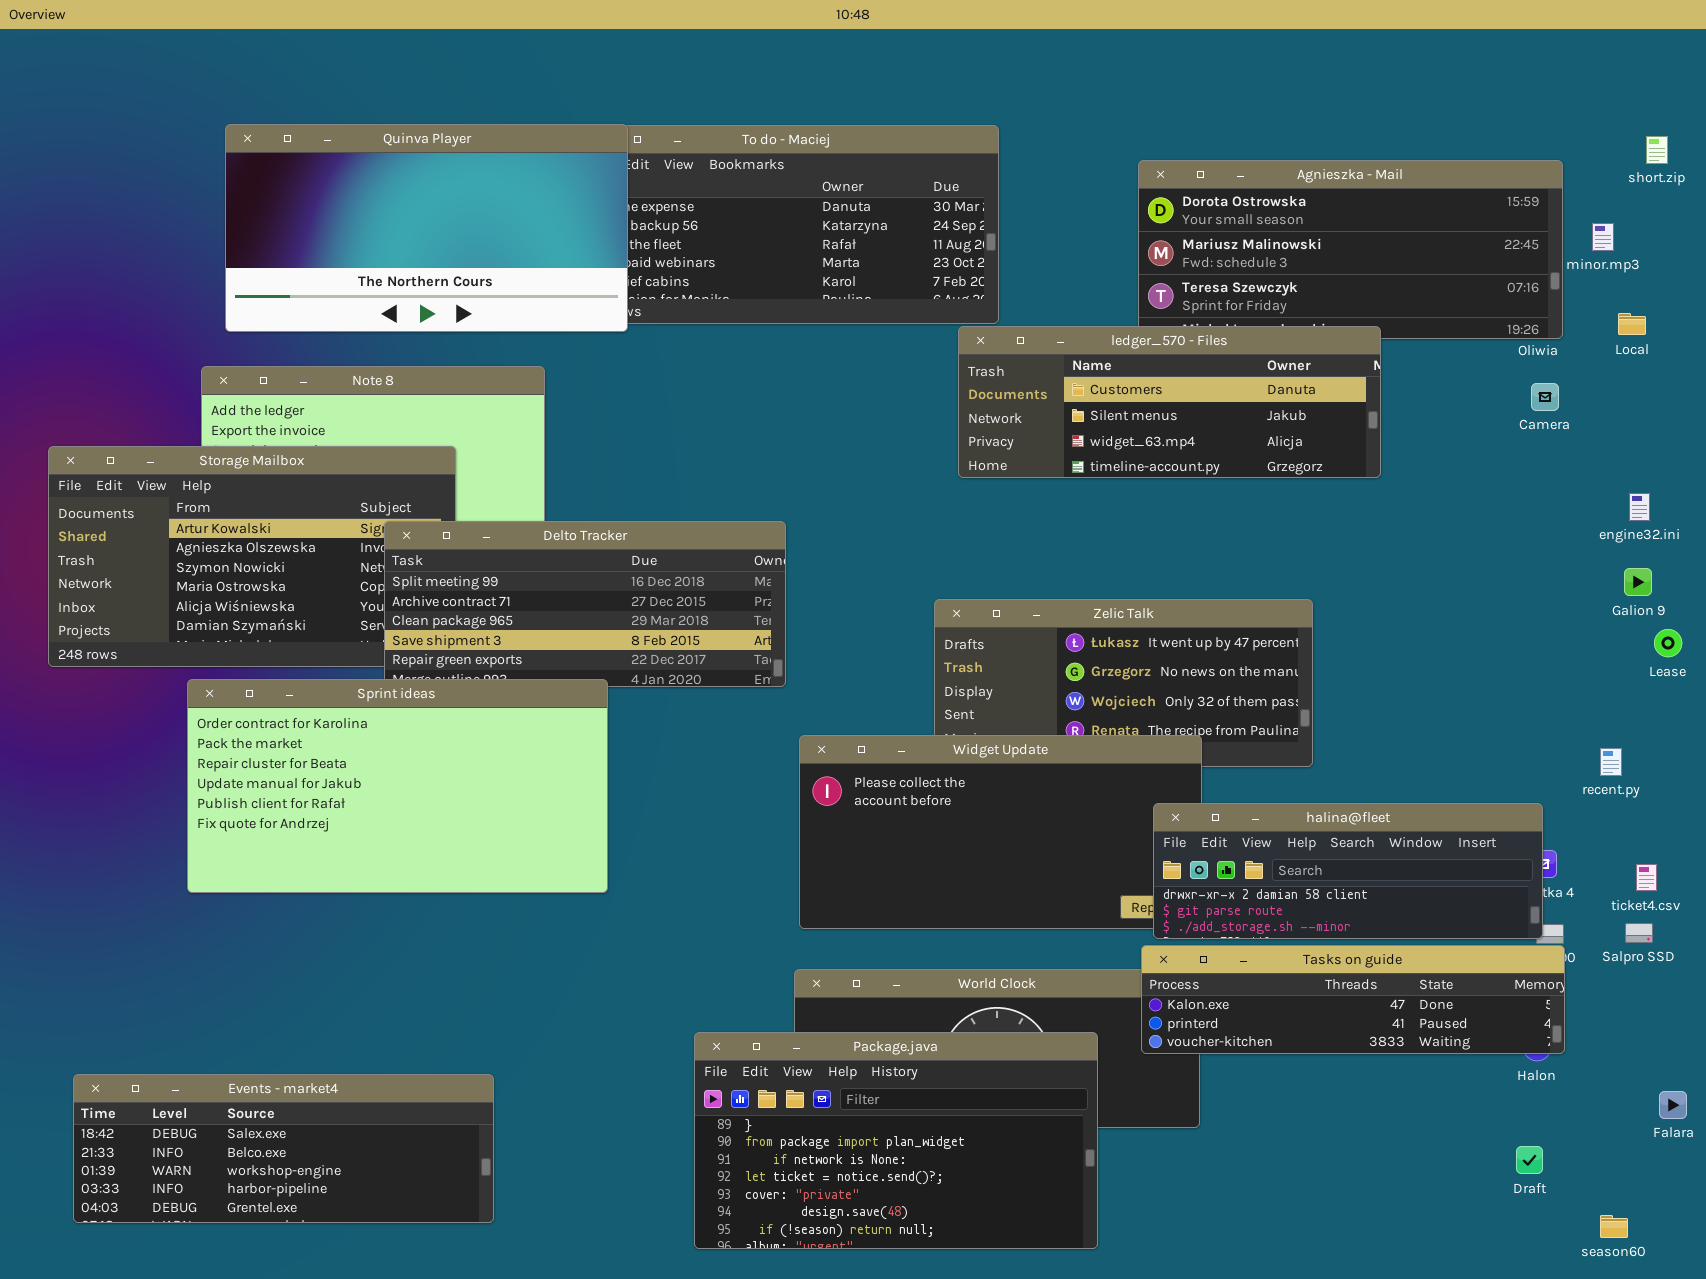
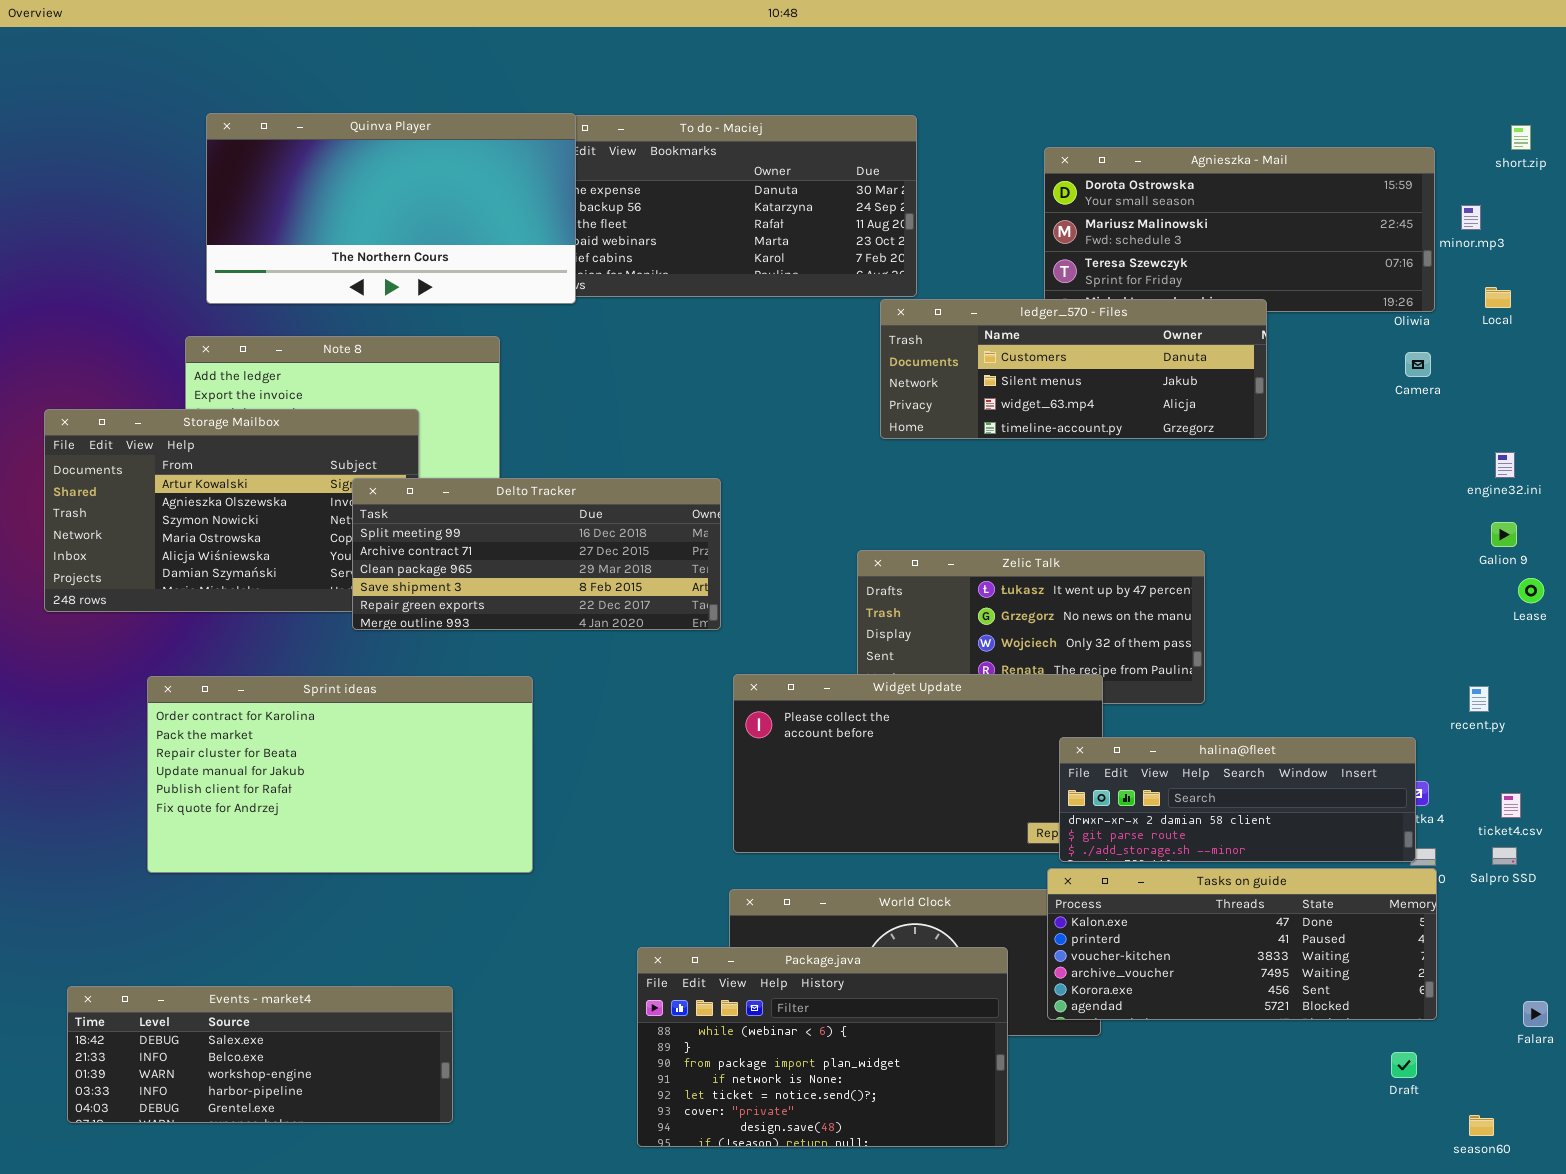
Sprint ideas: [187,679,608,893] -> [147,676,533,873], moved
Tasks on guide: [1141,945,1565,1054] -> [1047,868,1437,1020], resized
Package.java: [694,1032,1098,1249] -> [637,947,1008,1147], scrolled up 1 row

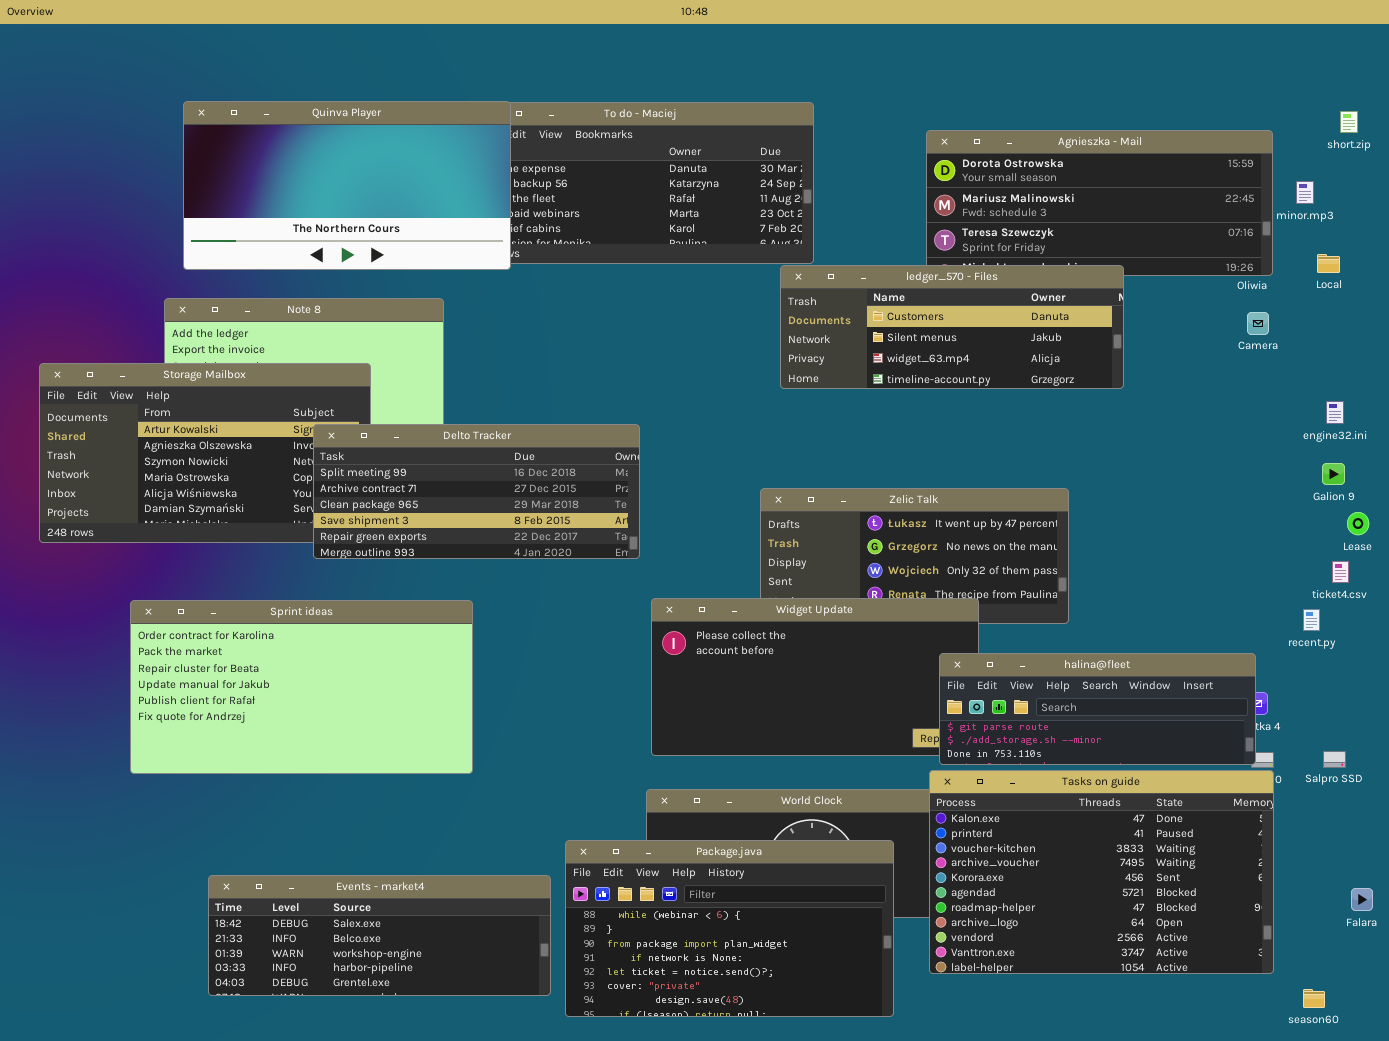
halina@fleet: [1059,737,1416,862] -> [939,653,1256,765], scrolled down 1 row
ticket4.csv: [1501,793,1521,818] -> [1332,561,1349,583], moved
Tasks on guide: [1047,868,1437,1020] -> [929,770,1274,974], resized
Events - market4: [67,986,453,1123] -> [208,875,551,996], moved

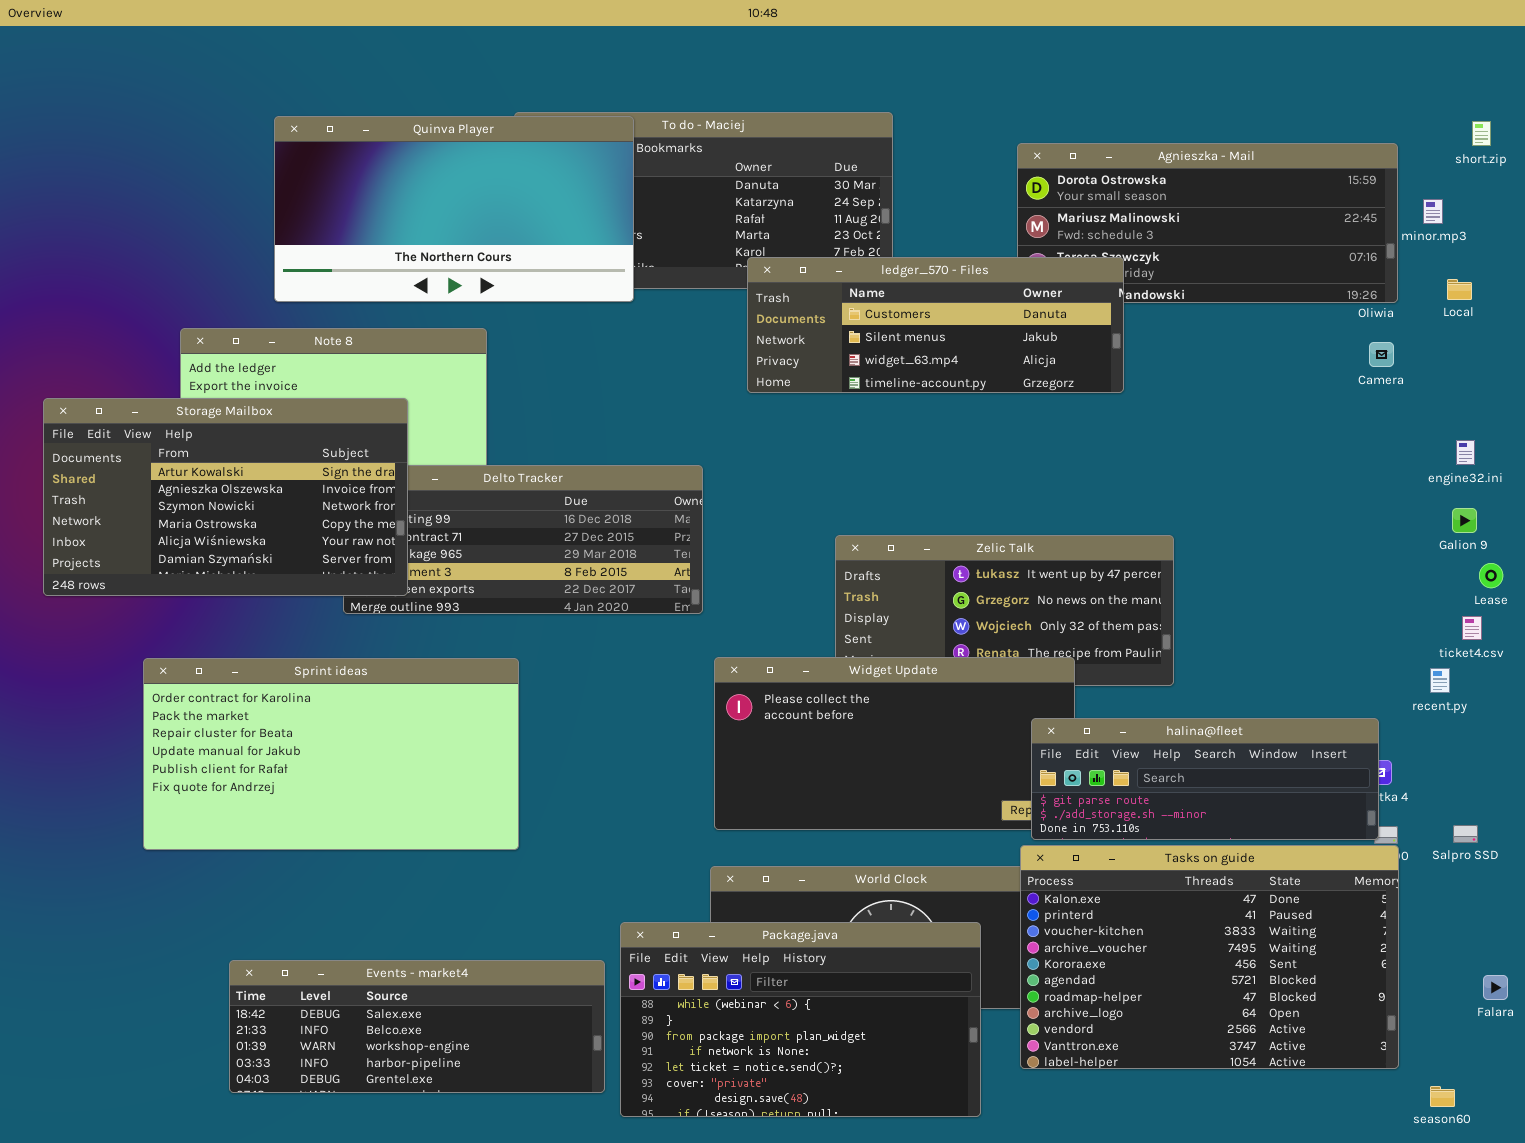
Quinva Player: [183,101,511,270] -> [274,116,634,302], moved
ledger_570 - Files: [780,265,1124,389] -> [747,257,1124,393], moved
Storage Mailbox: [39,363,371,543] -> [43,398,408,596], raised

